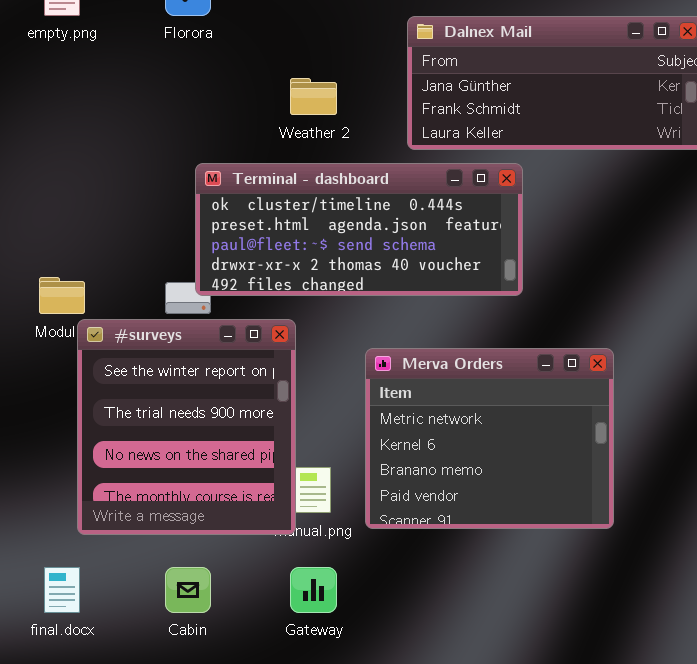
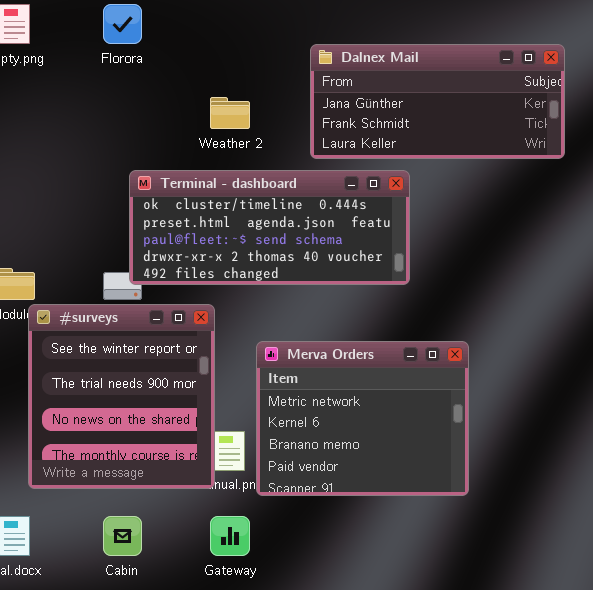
Merva Orders: [365,348,614,529] -> [256,341,469,496], moved

